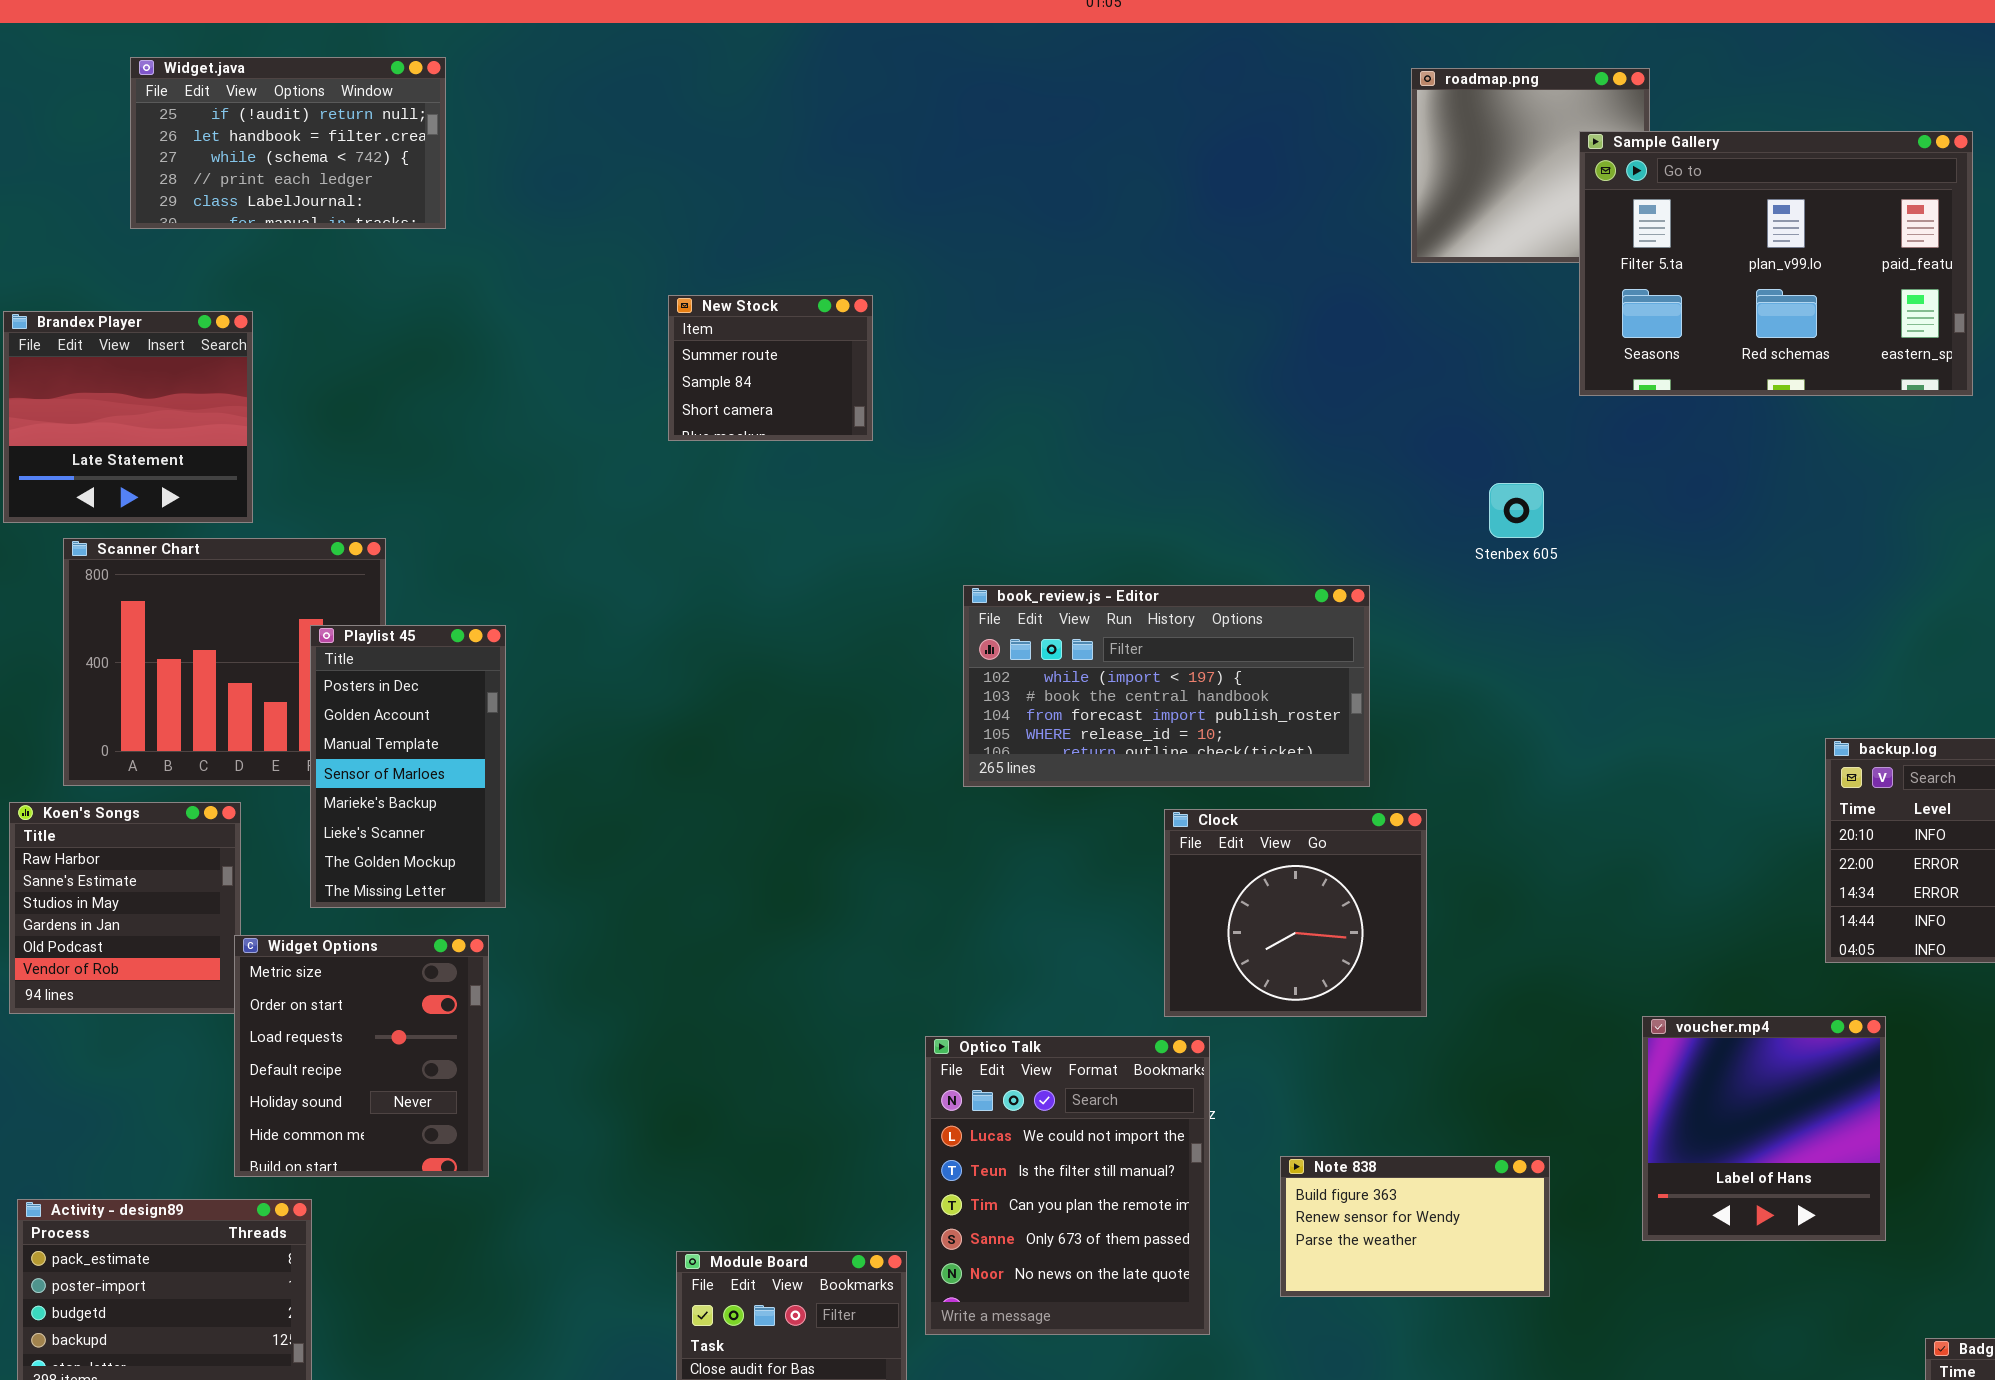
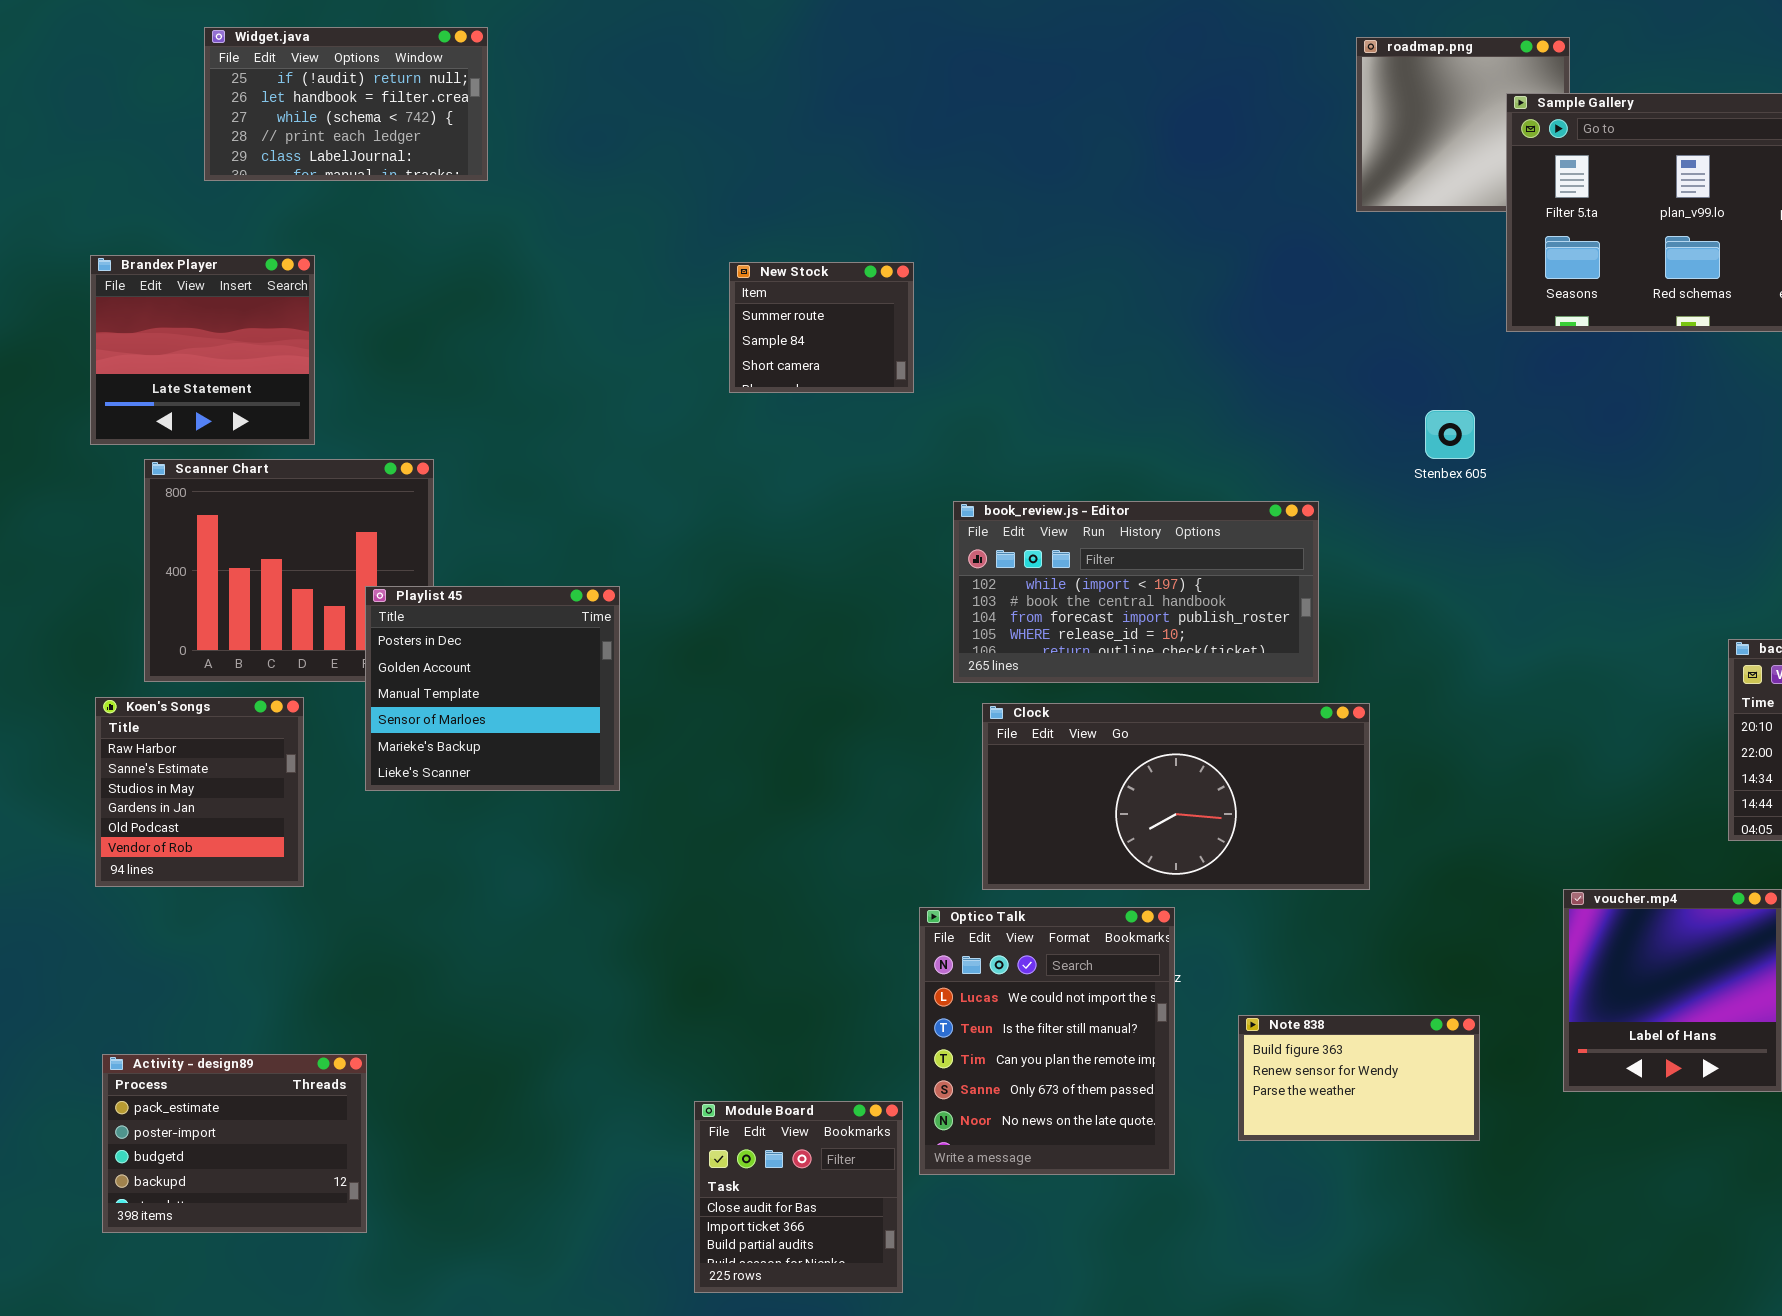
New Stock: [668,295,873,441] -> [729,262,914,393], moved
Playlist 45: [310,625,506,908] -> [365,586,620,791], resized
Clock: [1164,809,1427,1017] -> [982,703,1370,890], resized
Widget Options: [234,935,489,1177] -> none, closed

